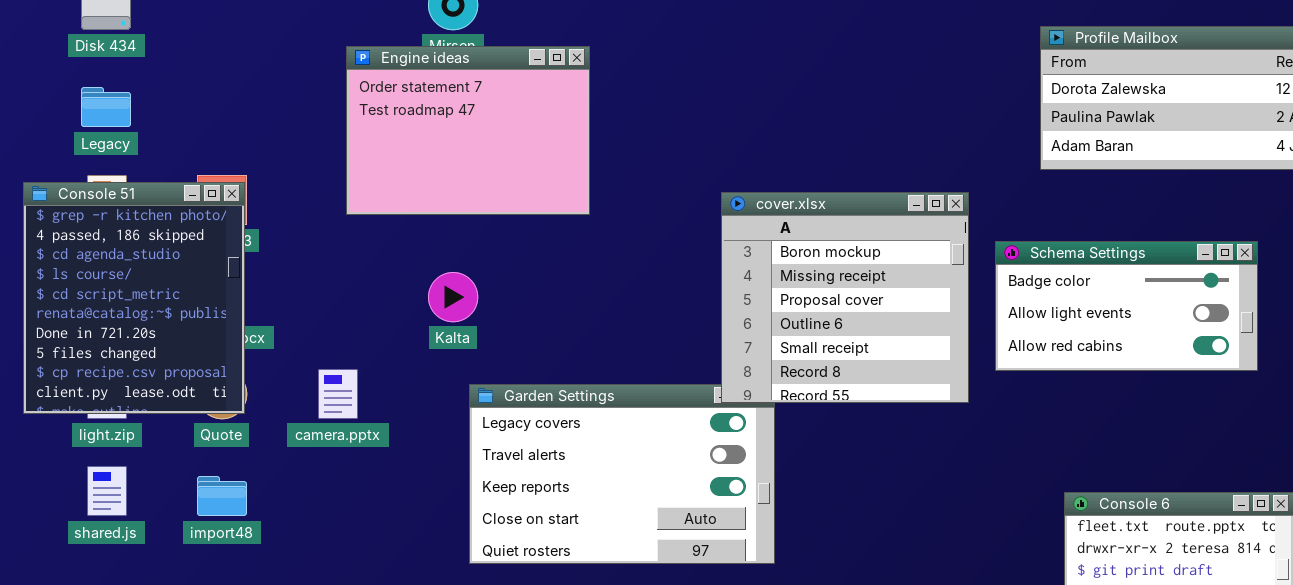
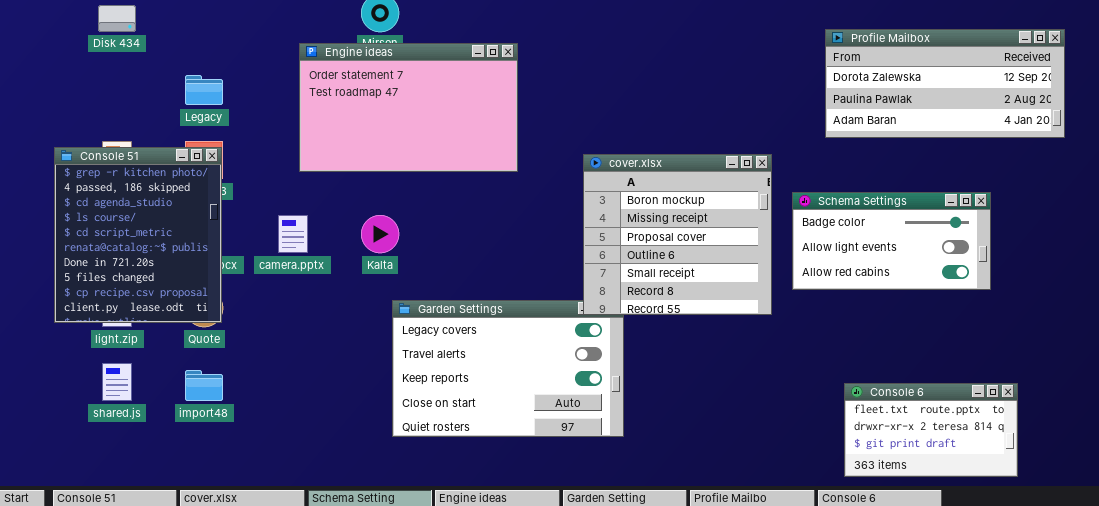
Engine ideas: [346,46,590,215] -> [299,43,518,172], resized
Legacy: [81,87,131,127] -> [185,75,223,105], moved
camera.pptx: [318,369,358,419] -> [278,215,308,253], moved

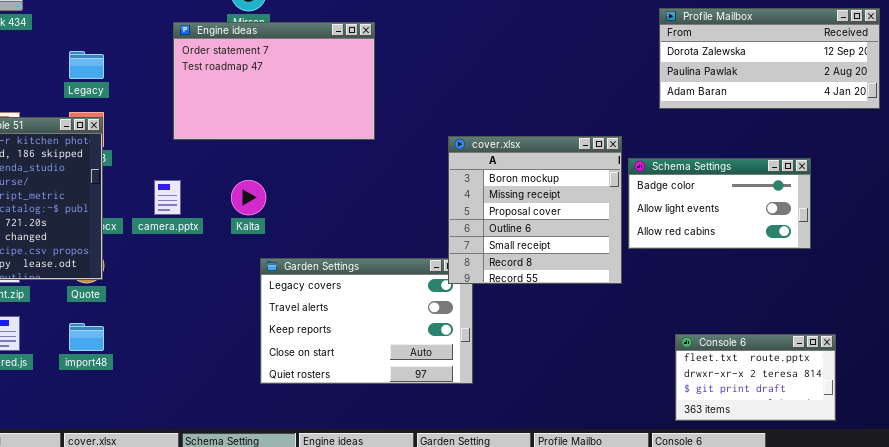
cover.xlsx: [583,154,772,315] -> [448,136,622,284], moved

